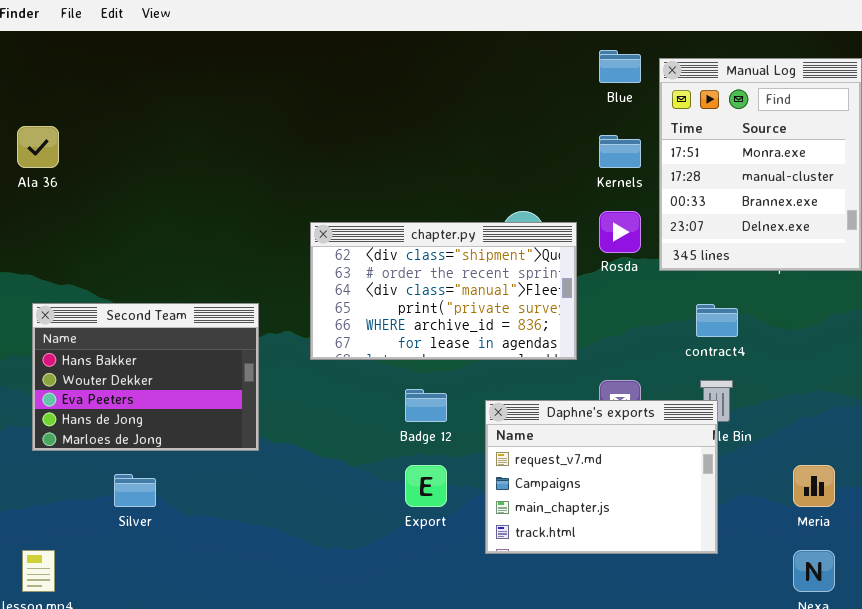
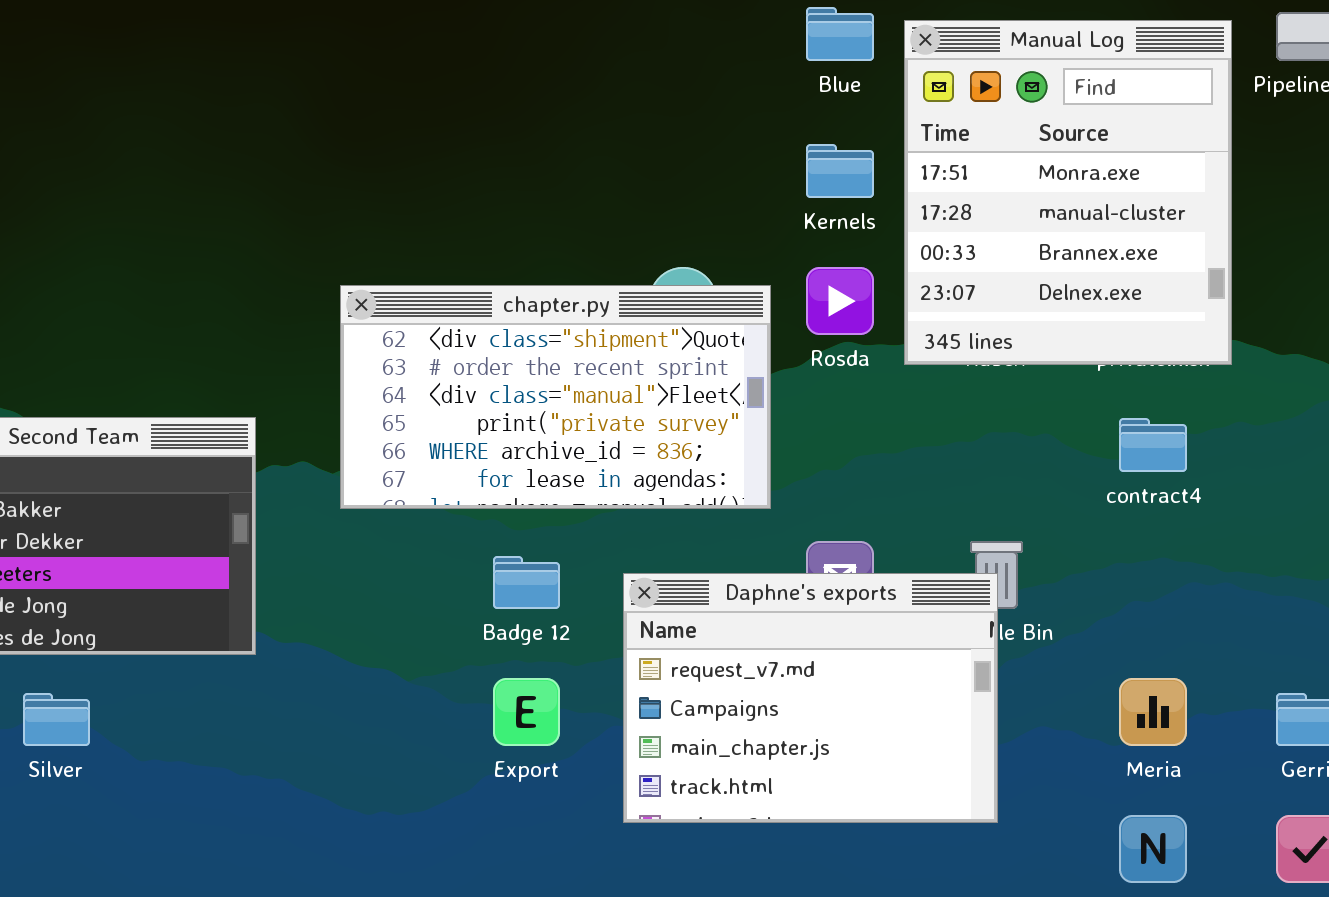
contract4: [696,304,738,337] -> [1119,418,1187,472], moved

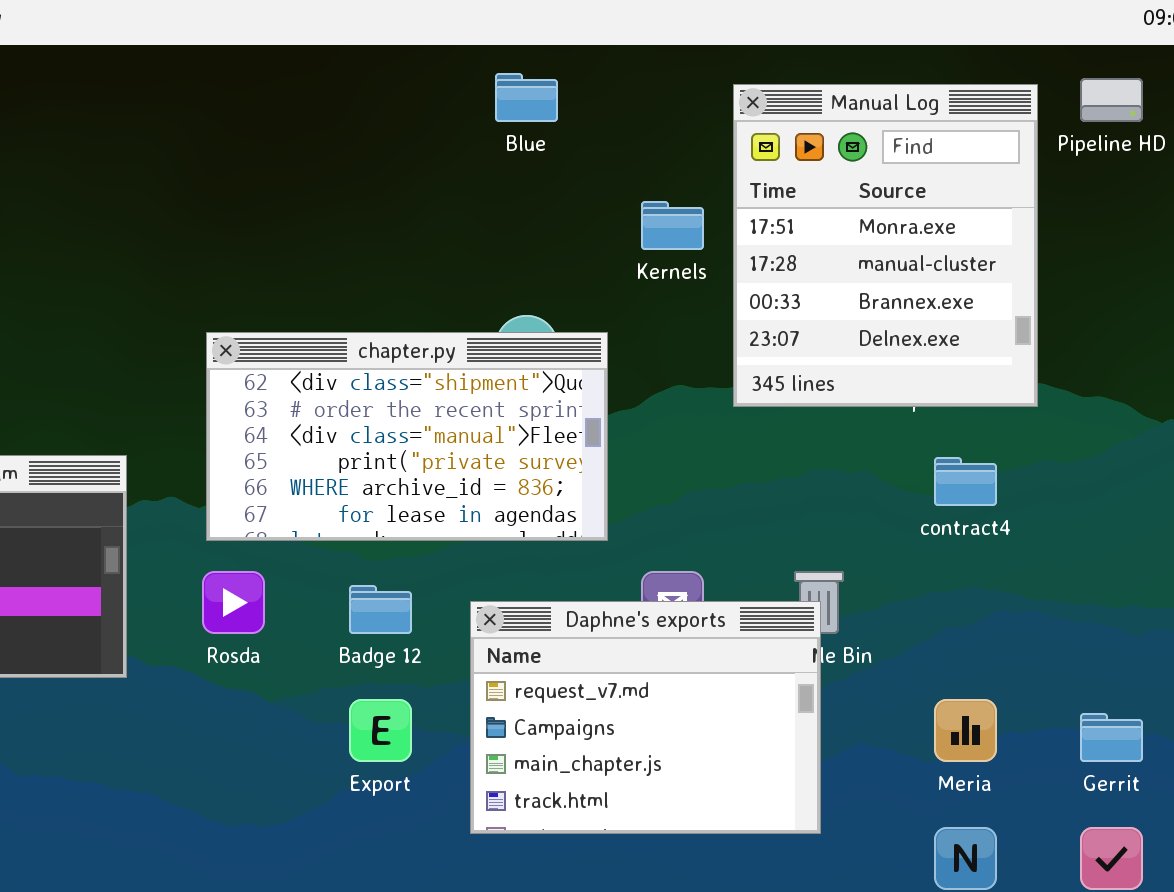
Blue: [806,7,874,61] -> [495,73,558,122], moved
Rosda: [806,267,874,335] -> [202,571,265,634], moved

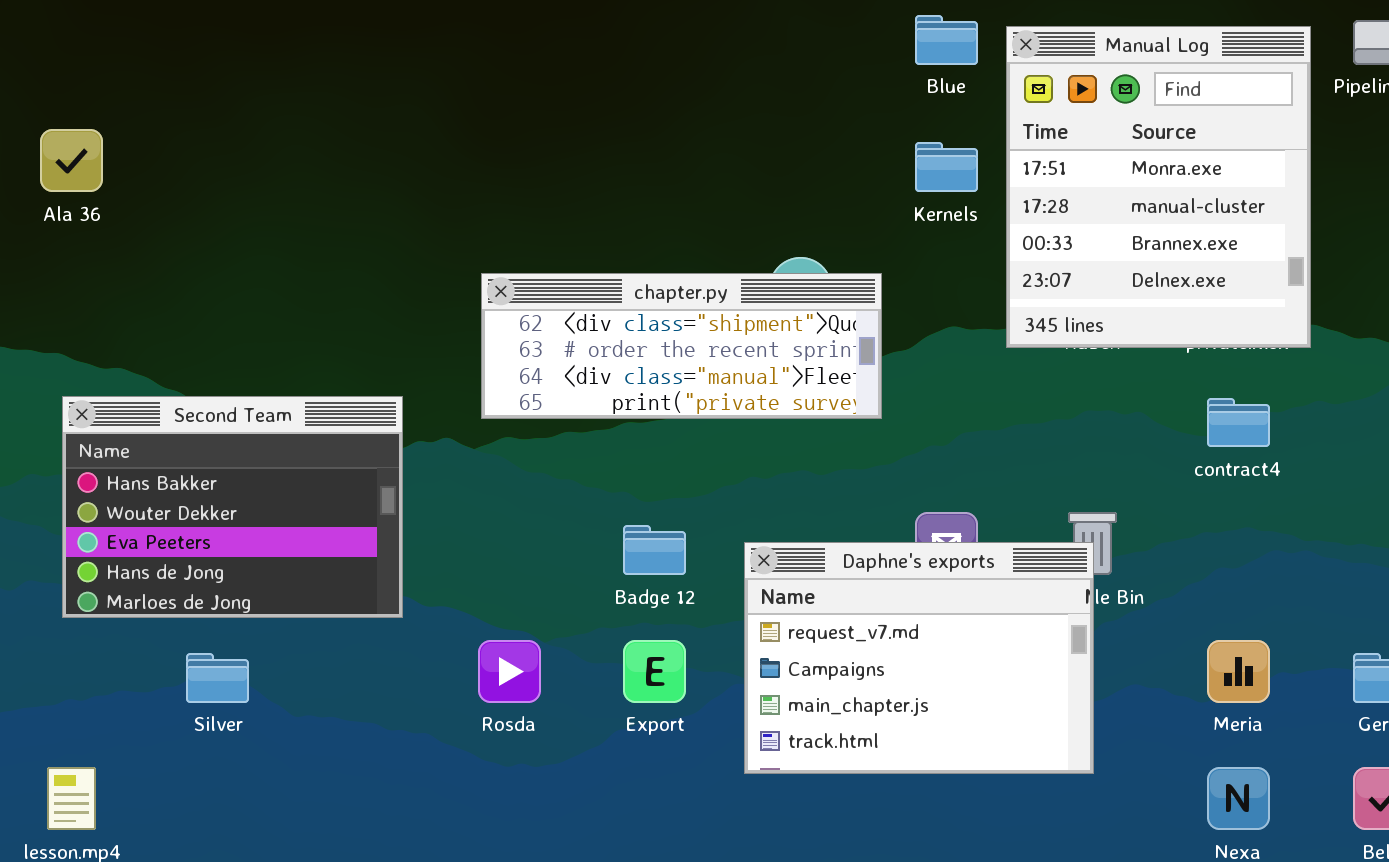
Blue: [495,73,558,122] -> [915,15,978,65], moved
chapter.py: [206,332,608,541] -> [481,273,882,419], resized
Rosda: [202,571,265,634] -> [478,640,541,703], moved

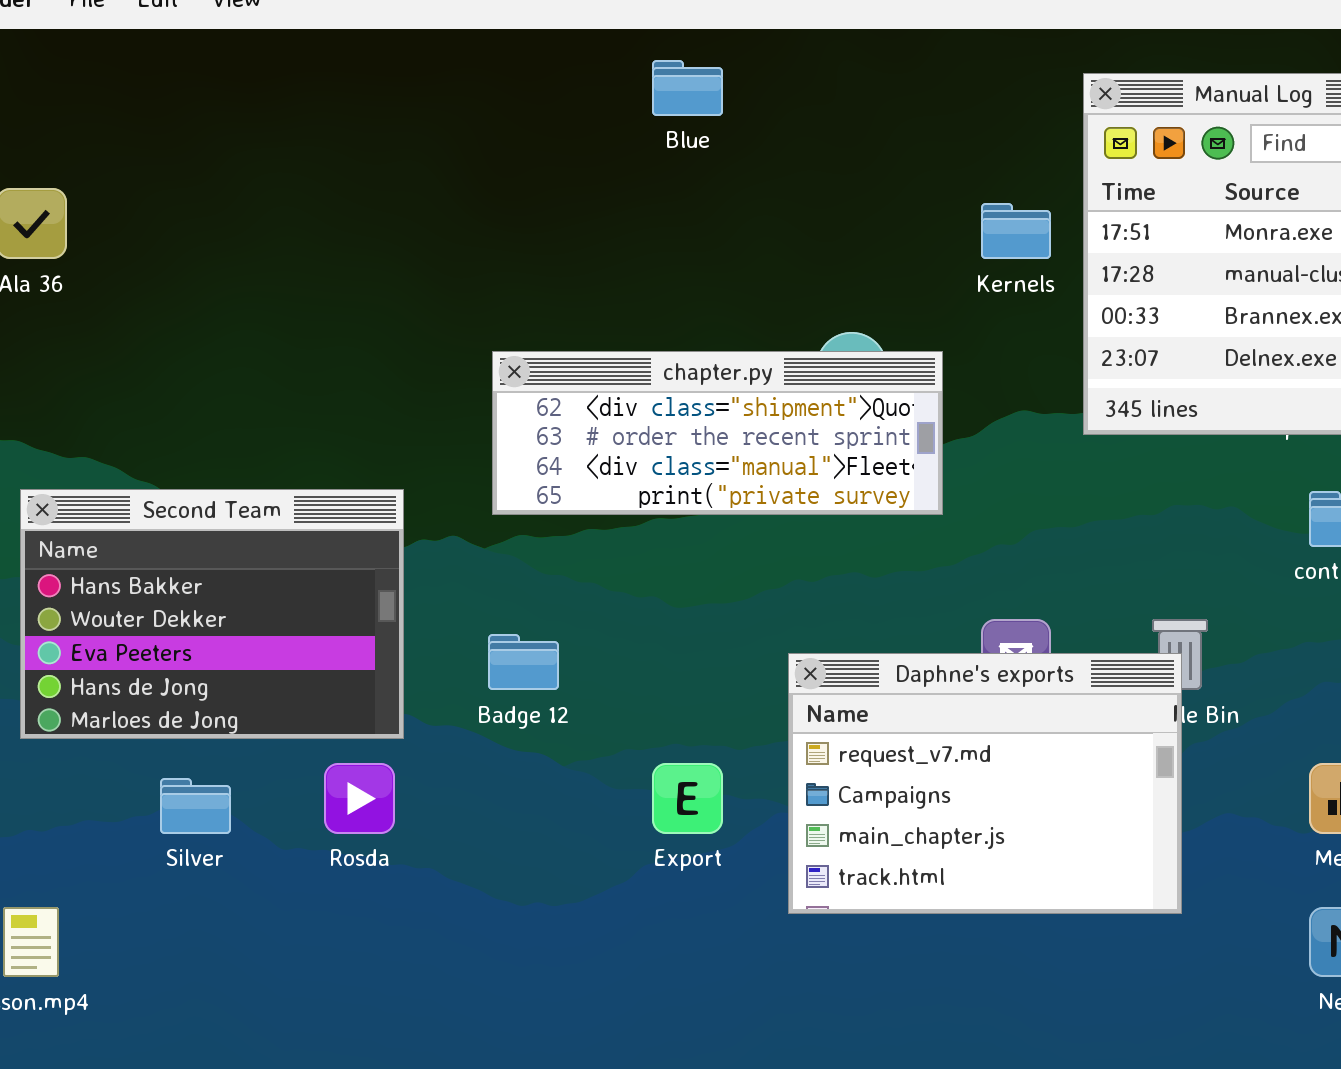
Blue: [915,15,978,65] -> [652,60,723,116], moved
Badge 12: [623,525,686,575] -> [488,634,559,690], moved
Rosda: [478,640,541,703] -> [324,763,395,834], moved

